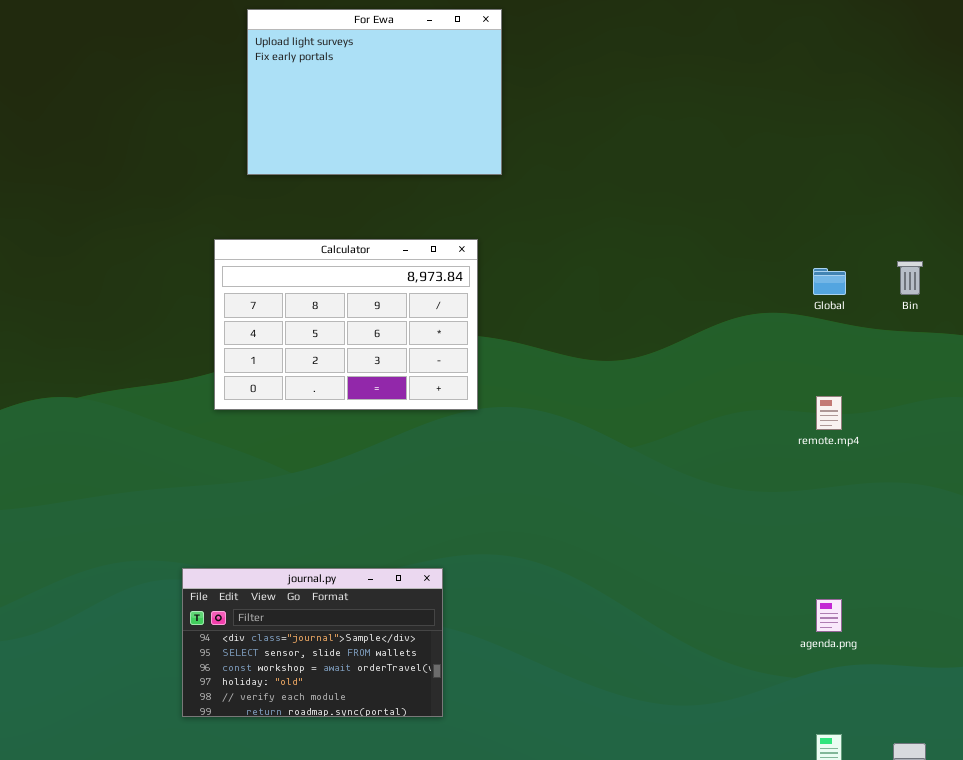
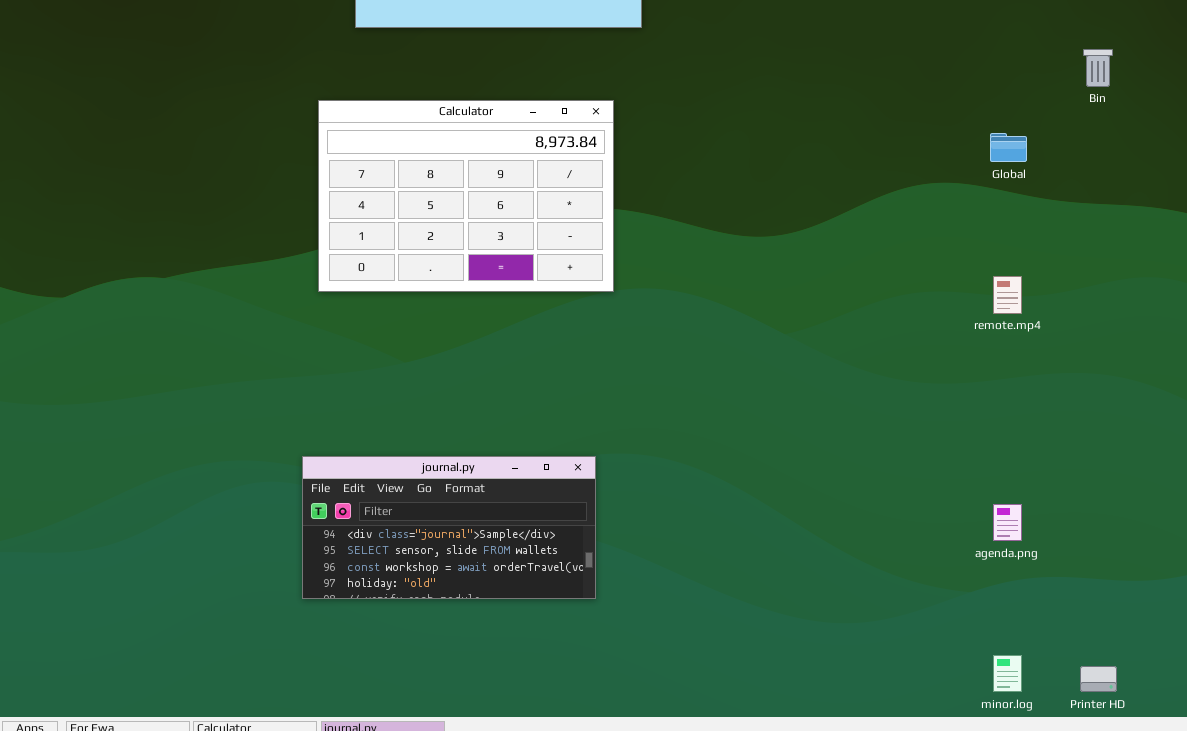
Bin: [897,261,923,295] -> [1083,49,1113,87], moved
journal.py: [182,568,443,717] -> [302,456,596,599], moved, resized

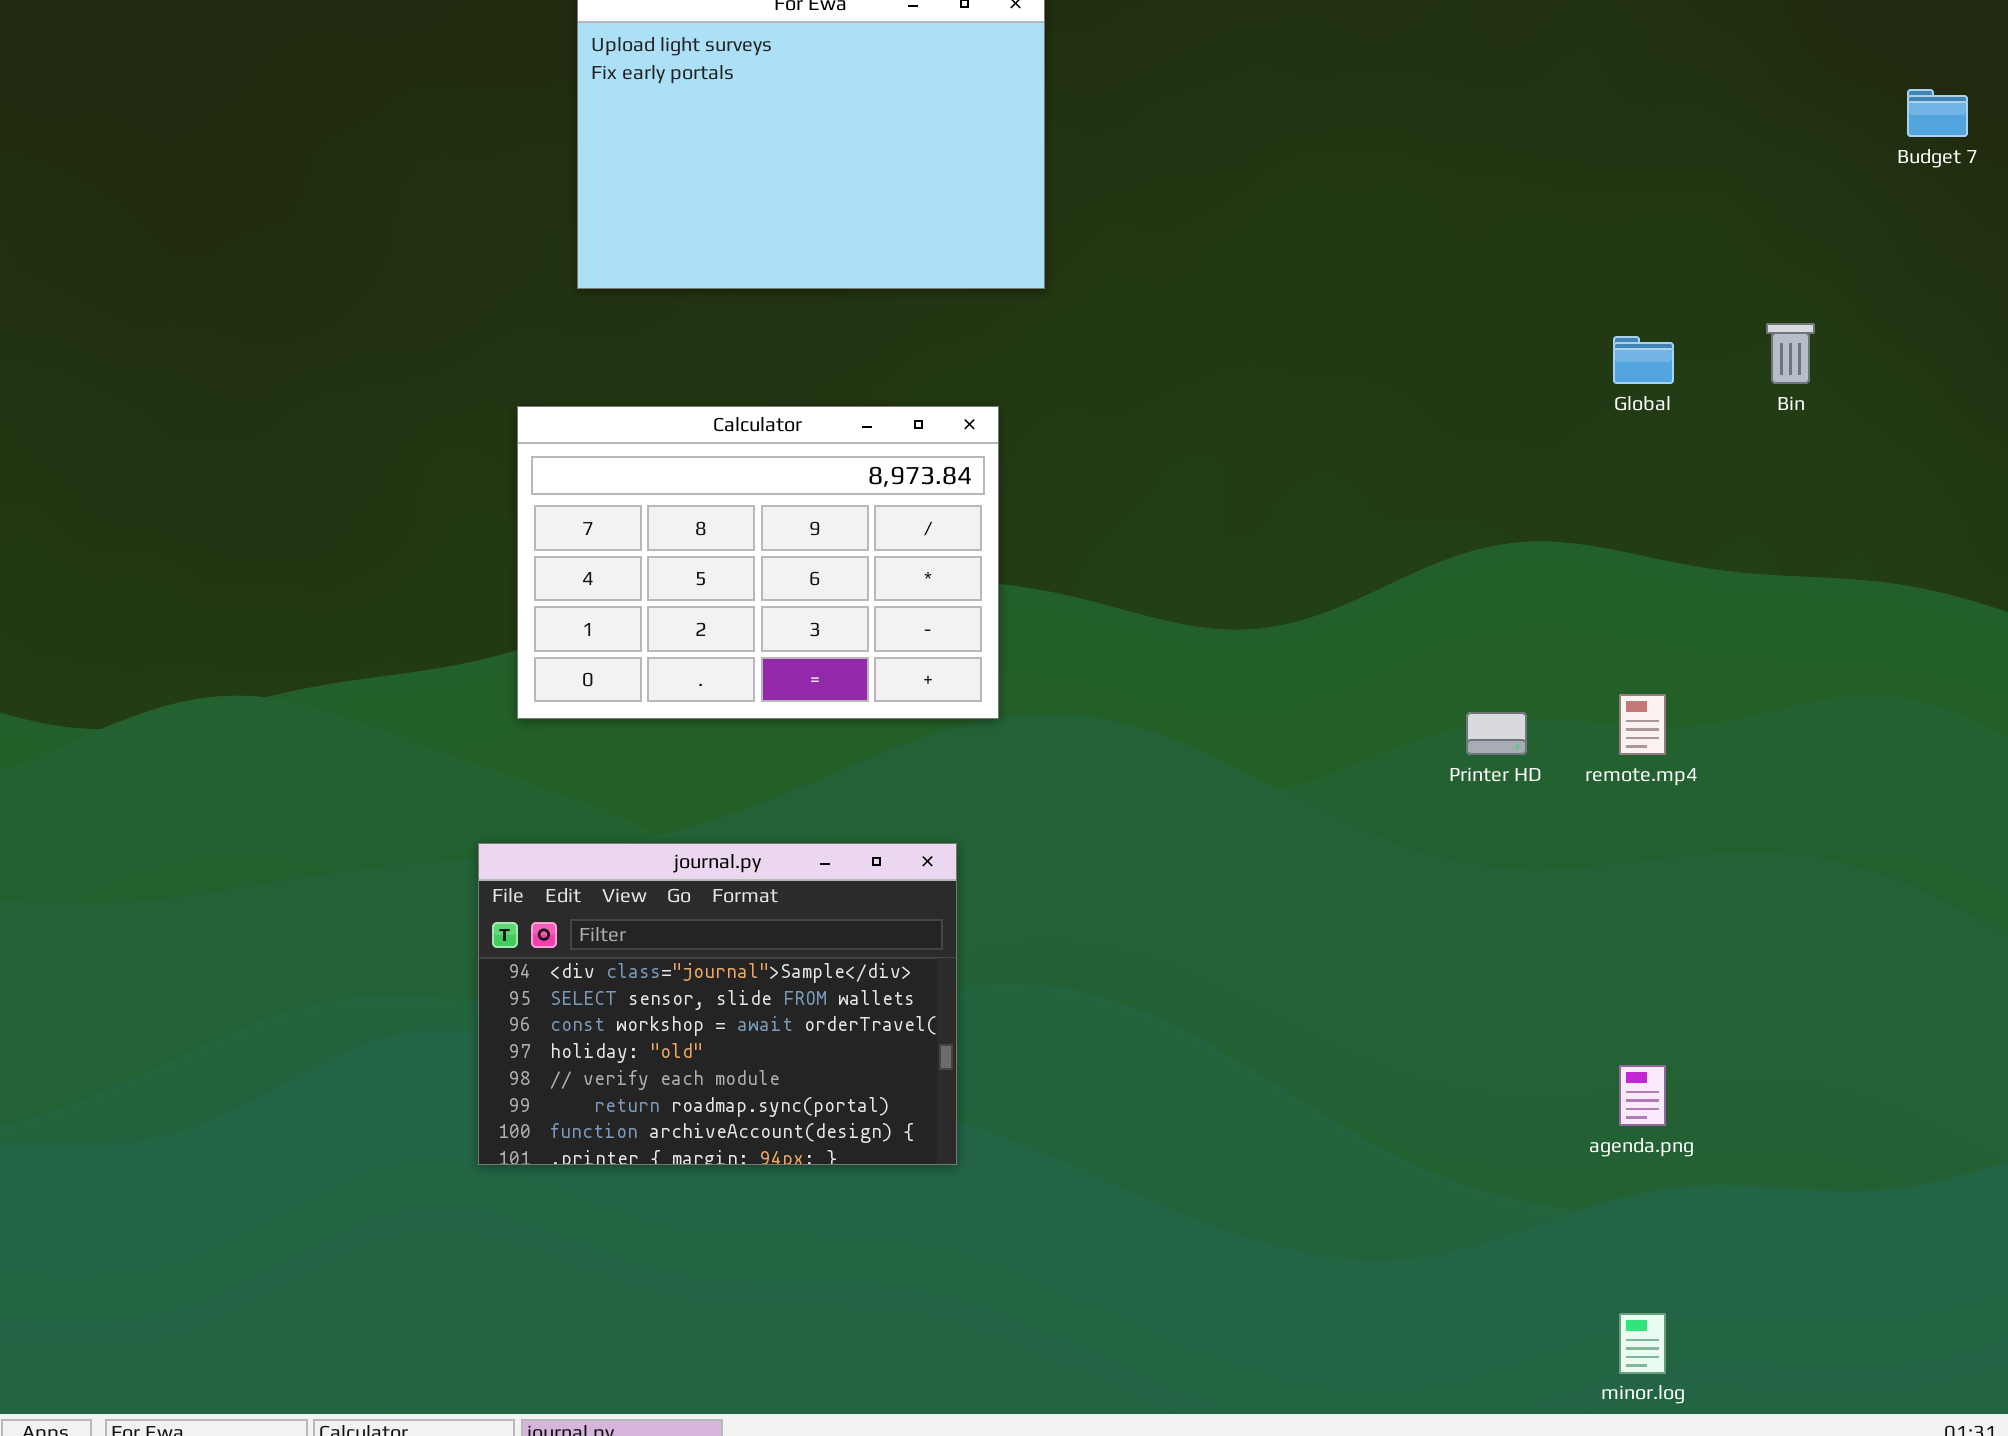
Global: [990,133,1027,162] -> [1613,336,1674,384], moved
journal.py: [302,456,596,599] -> [478,843,957,1165], moved, resized
Printer HD: [1080,666,1117,692] -> [1466,712,1527,755], moved

